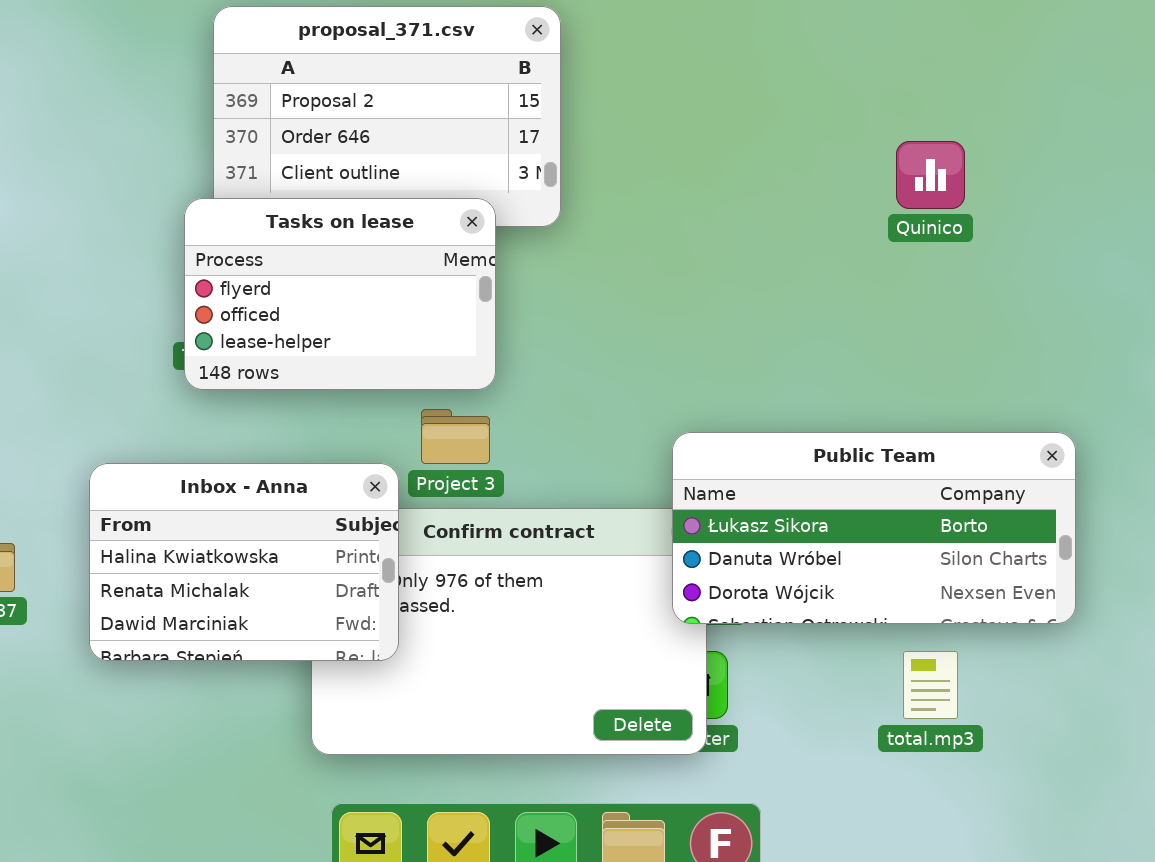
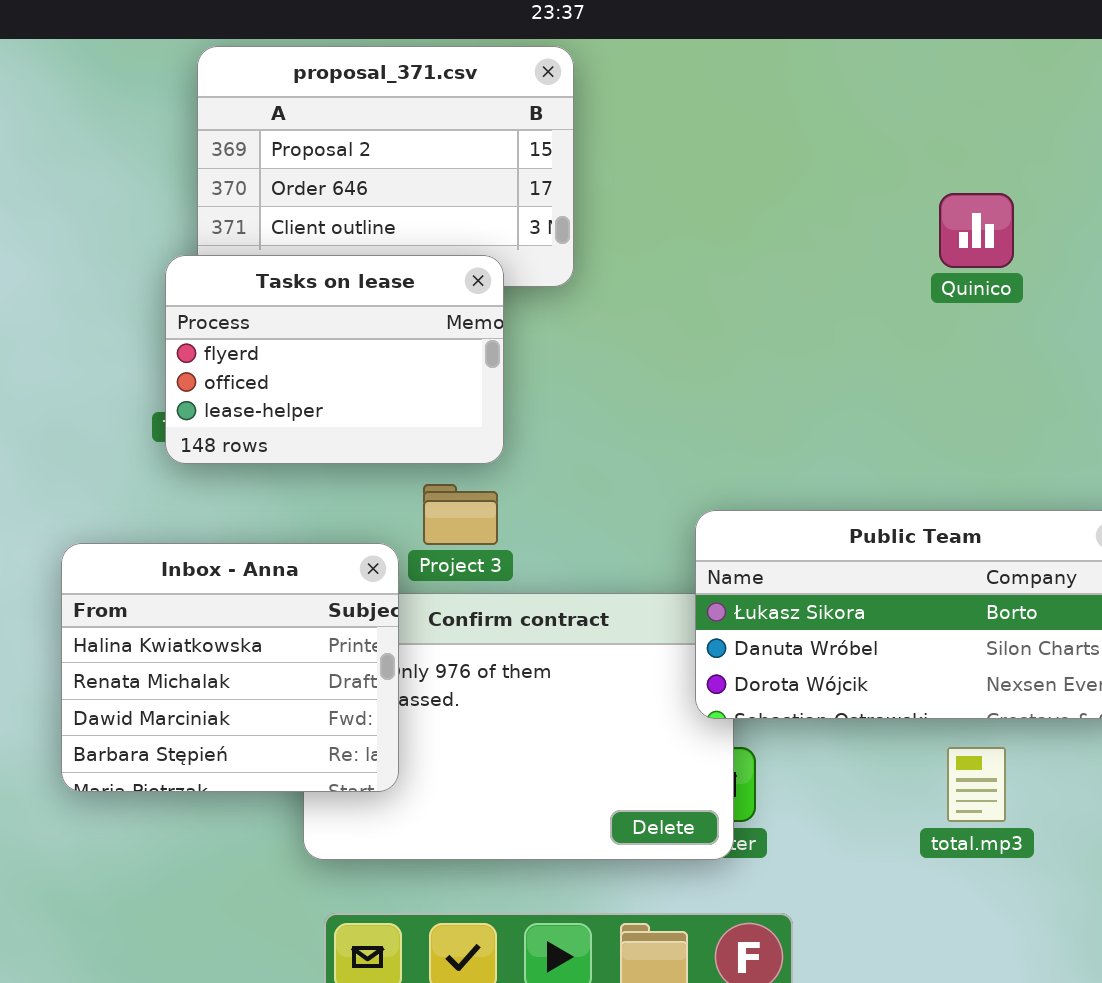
Inbox - Anna: [89,463,399,661] -> [61,543,399,792], resized

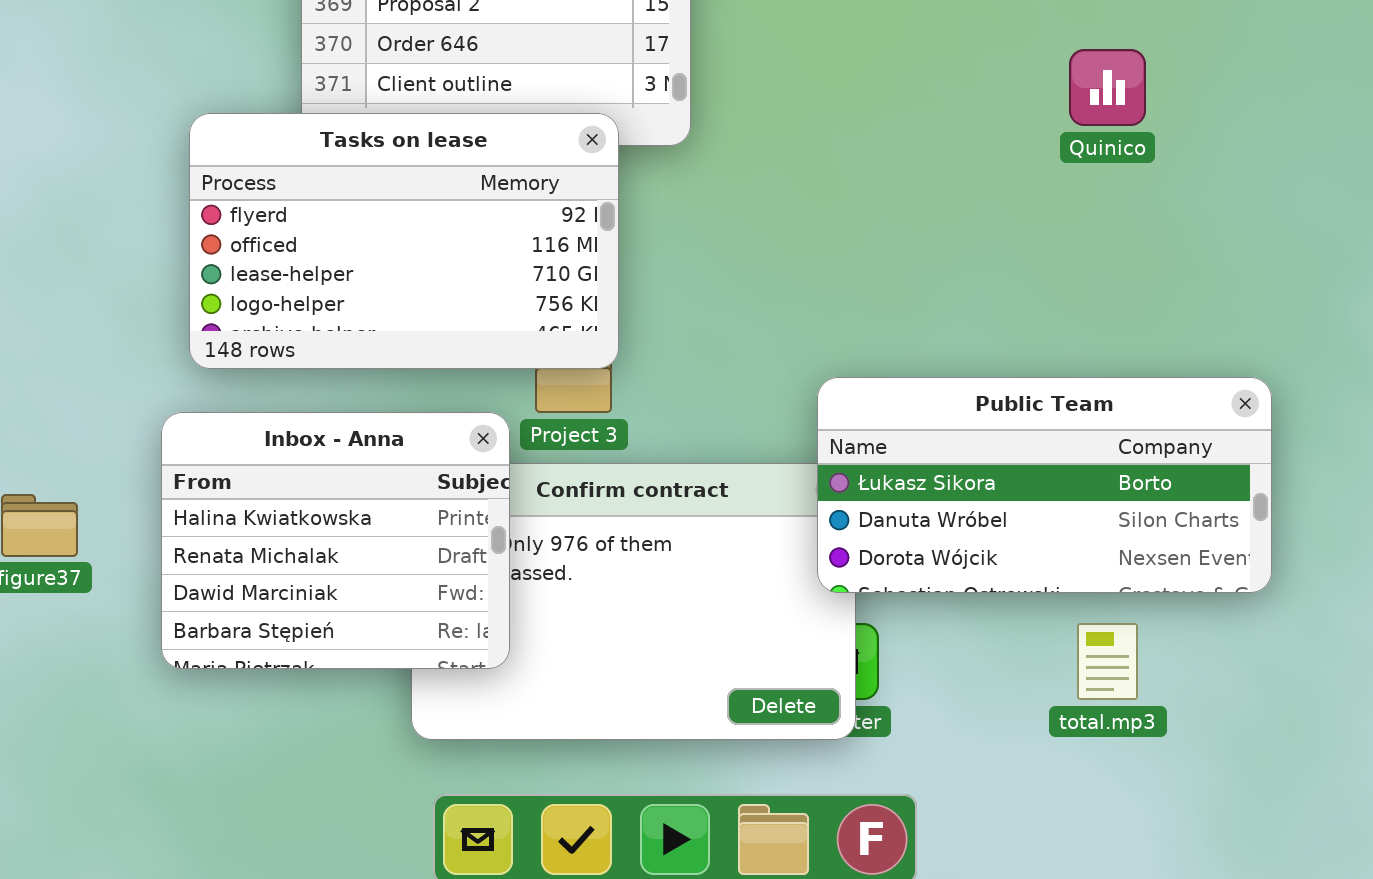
Tasks on lease: [165,255,504,464] -> [189,113,619,369], resized

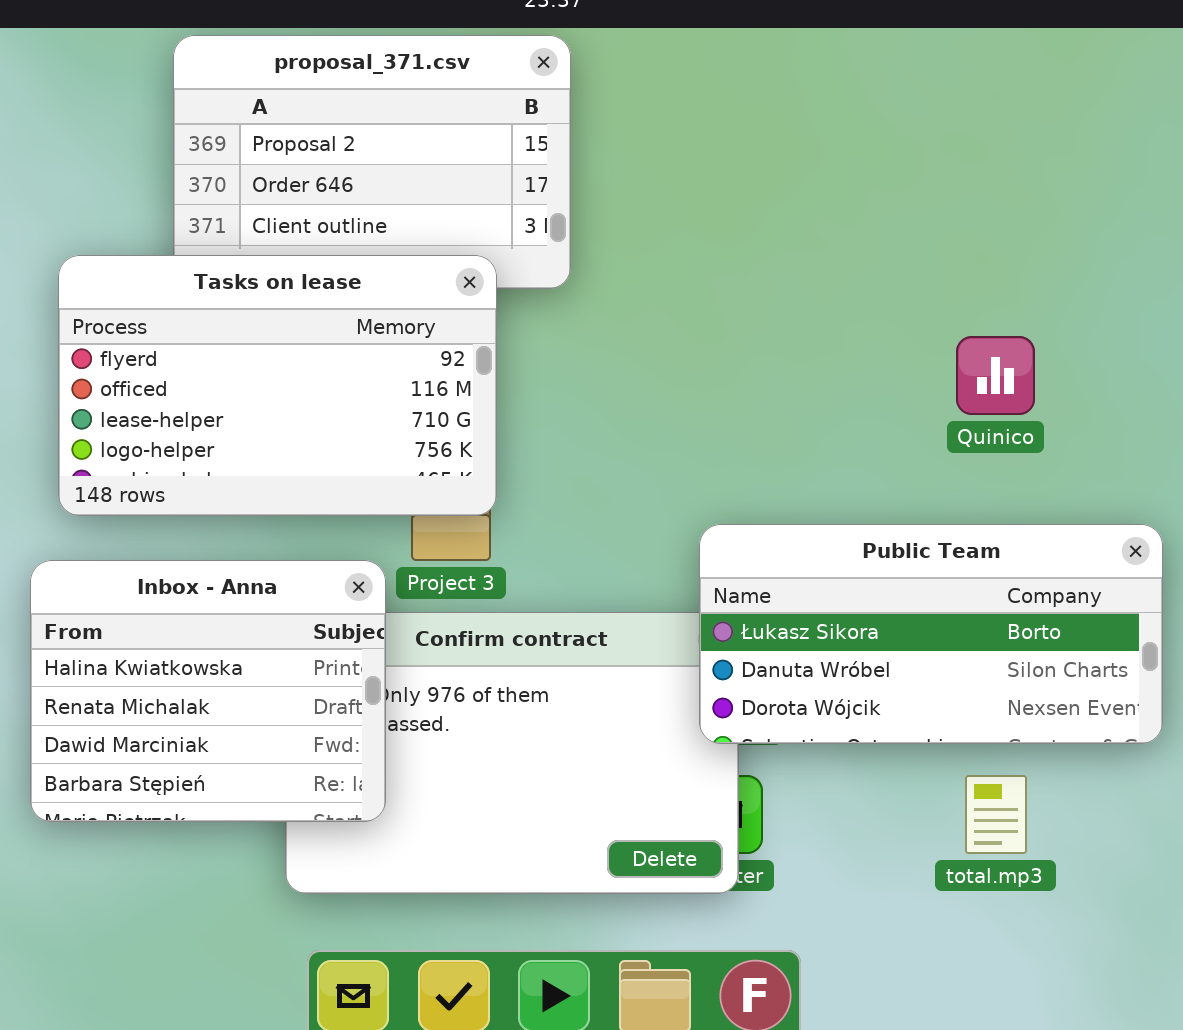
Quinico: [1069,49,1146,126] -> [956,336,1035,415], moved

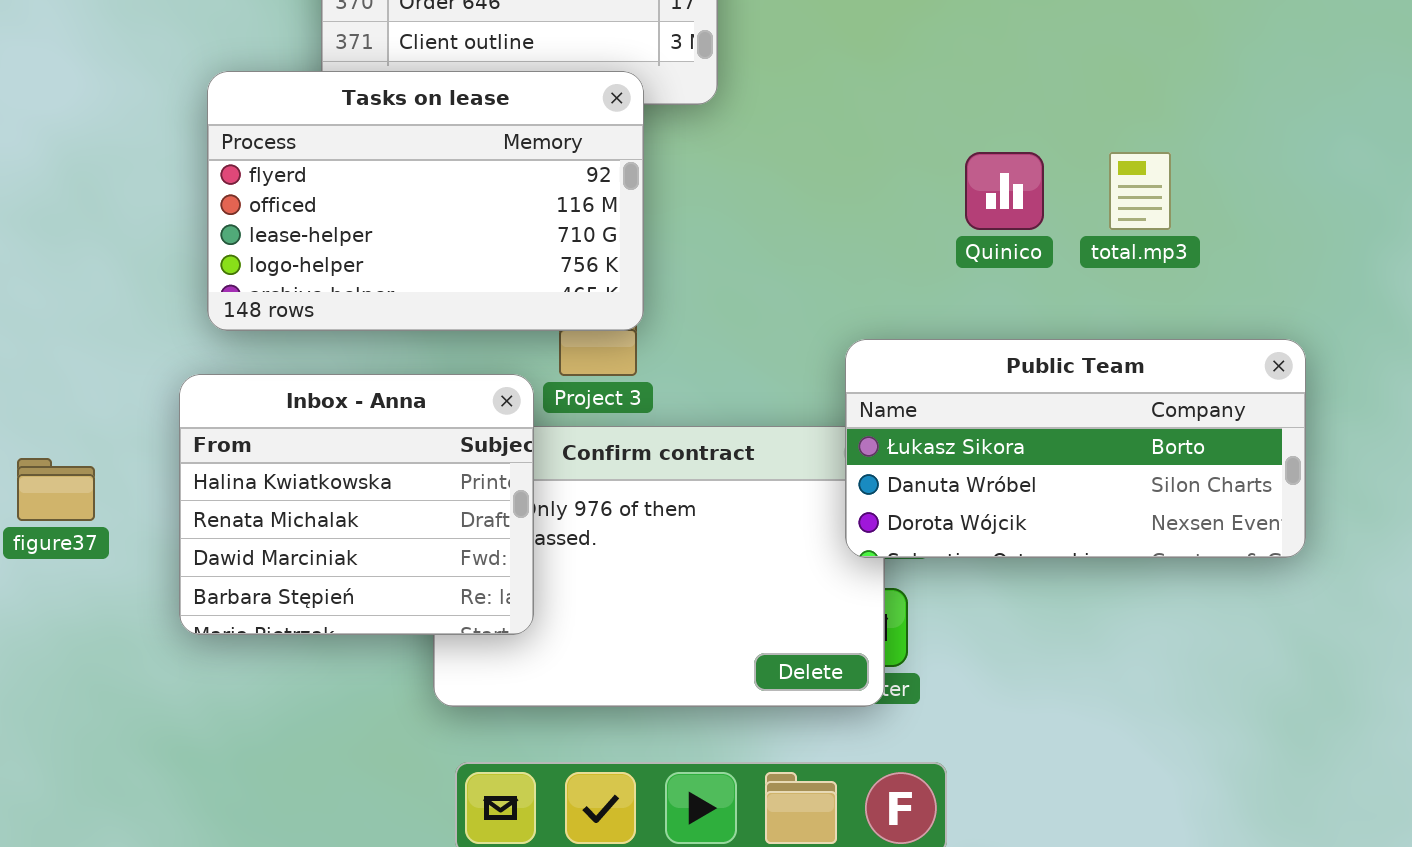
Quinico: [956,336,1035,415] -> [965,152,1044,230], moved
total.mp3: [965,775,1027,854] -> [1109,152,1171,230], moved

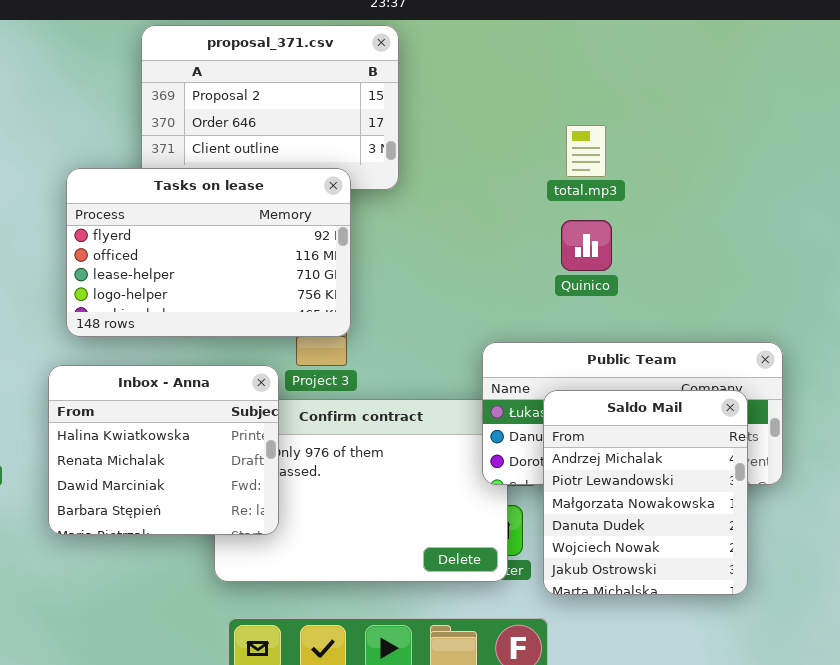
total.mp3: [1109,152,1171,230] -> [566,125,606,177], moved
Saldo Mail: none -> [543,390,748,595], opened

